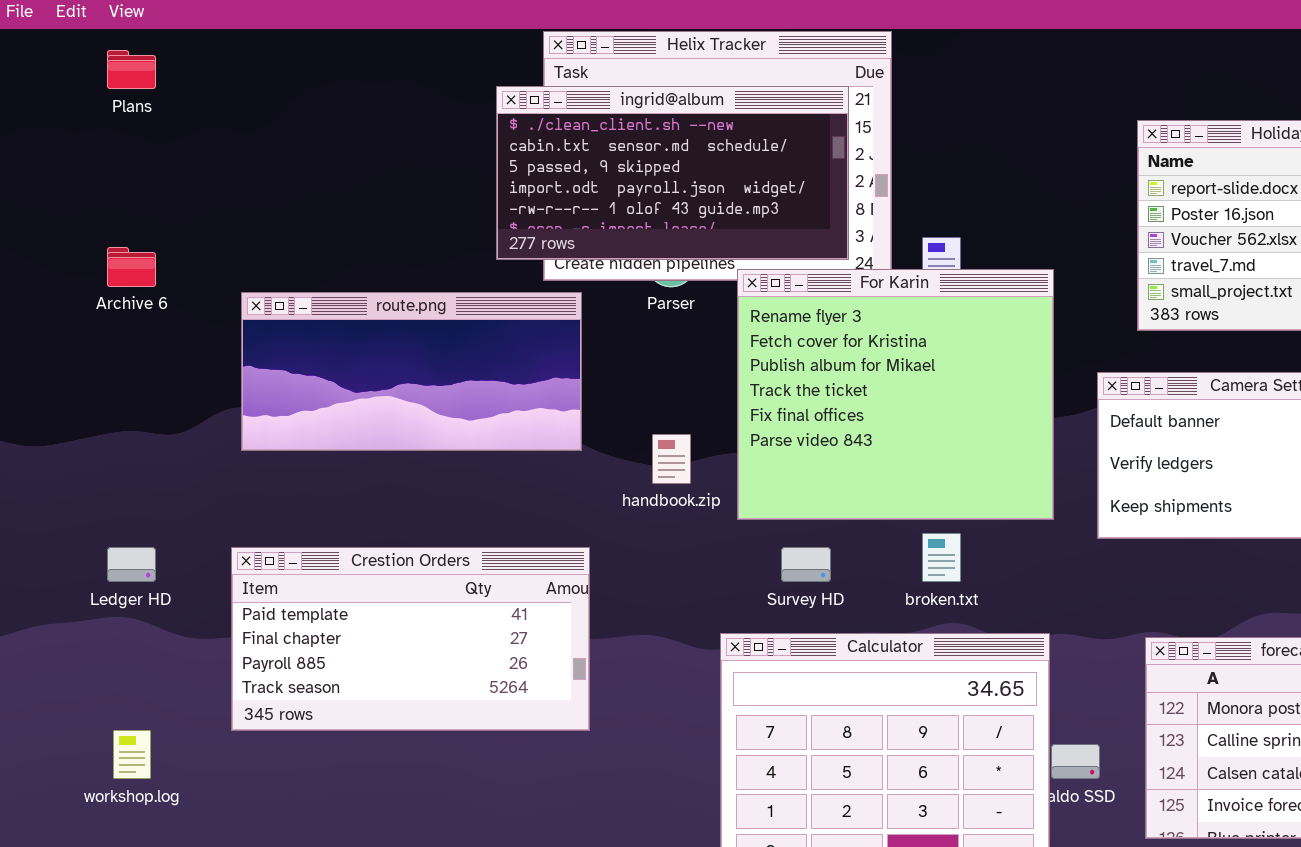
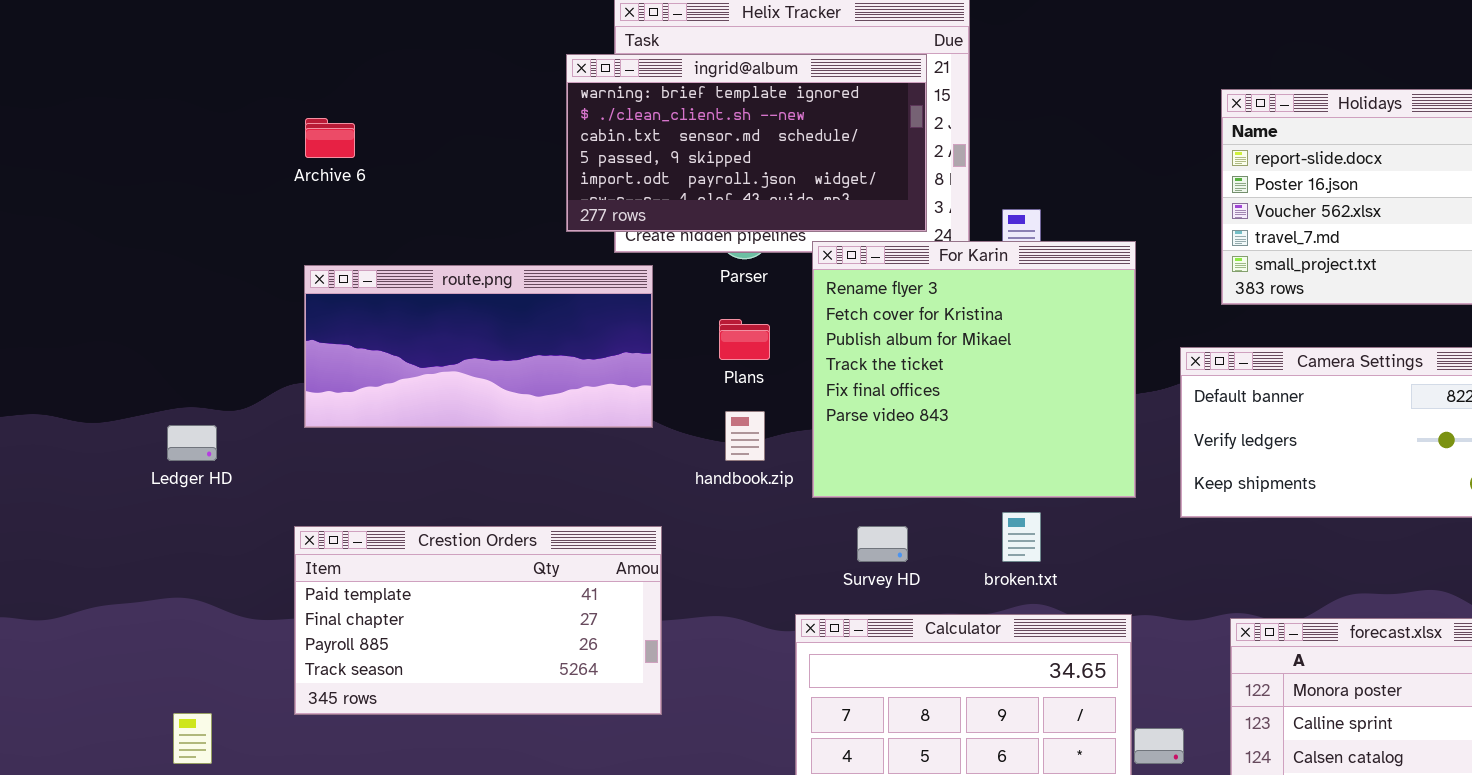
Plans: [107,50,156,89] -> [719,319,770,360], moved
ingrid@album: [496,86,849,260] -> [566,54,927,232], scrolled up 1 row
Archive 6: [107,247,156,287] -> [305,118,355,158], moved
Ledger HD: [107,547,156,582] -> [167,425,217,461], moved

